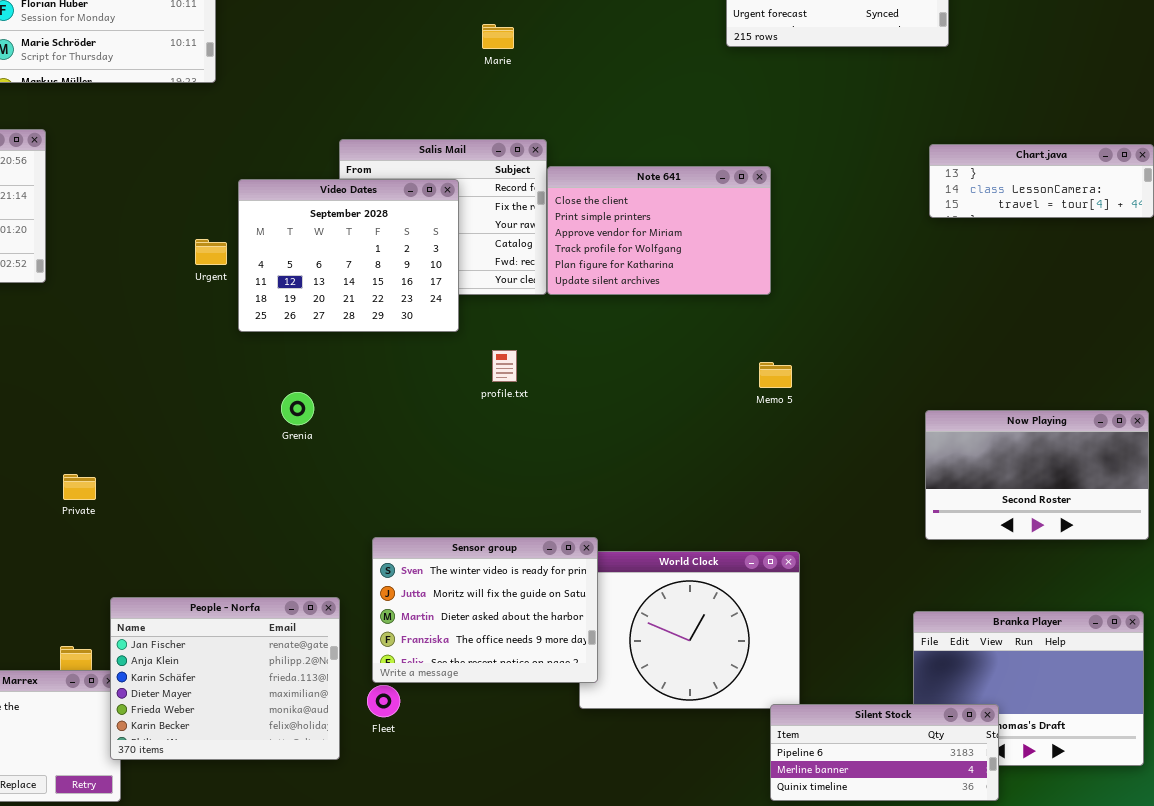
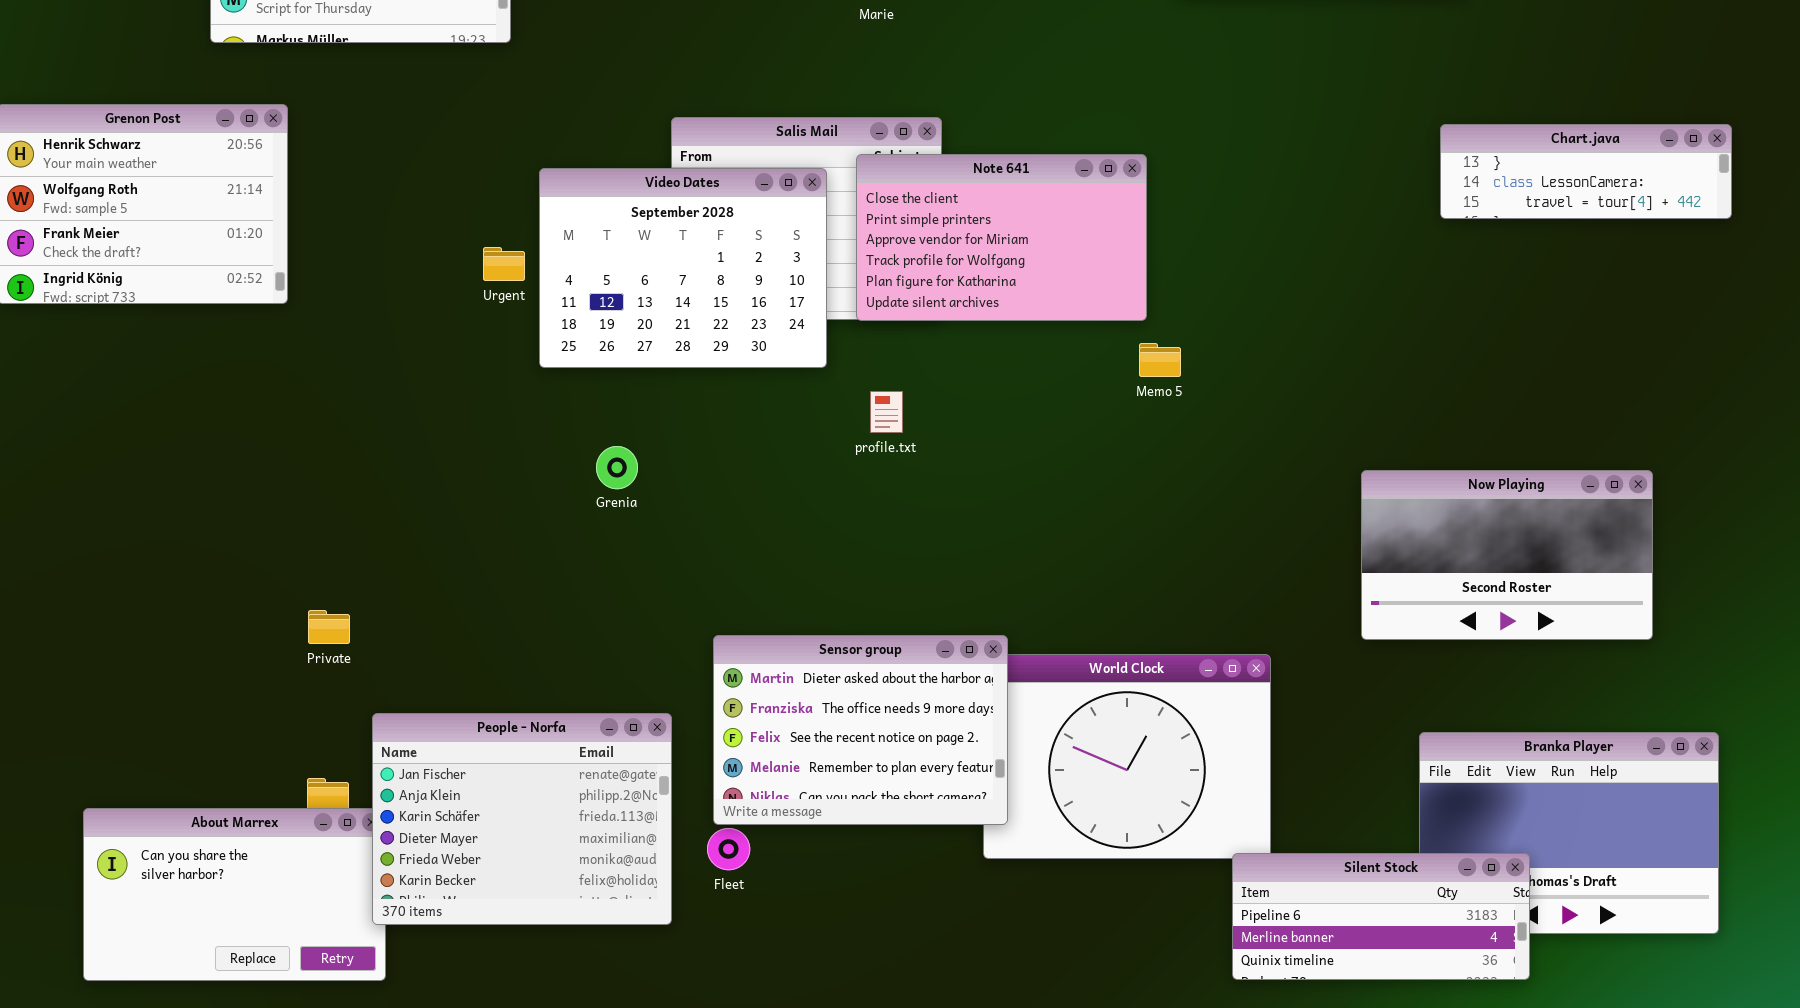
Note 641: [547,166,771,295] -> [856,154,1147,321], moved
Memo 5: [759,362,792,388] -> [1139,343,1181,377], moved
Now Playing: [925,410,1149,540] -> [1361,470,1653,640], moved
Private: [63,474,96,500] -> [308,610,350,644], moved
Sensor group: [372,537,598,683] -> [713,635,1008,825], scrolled down 2 rows

